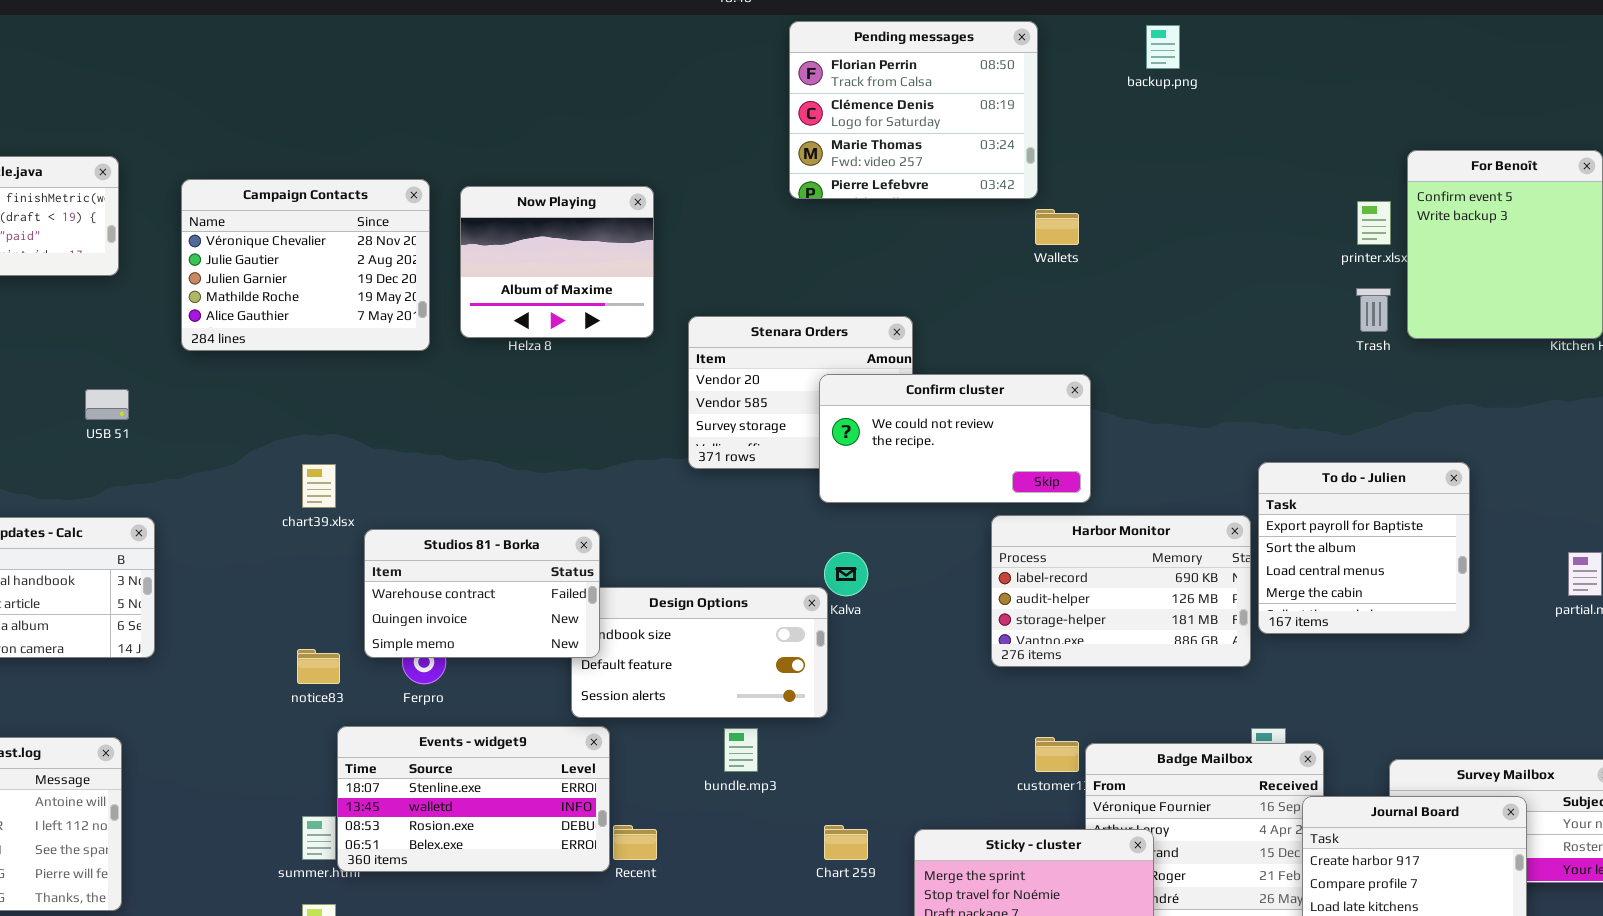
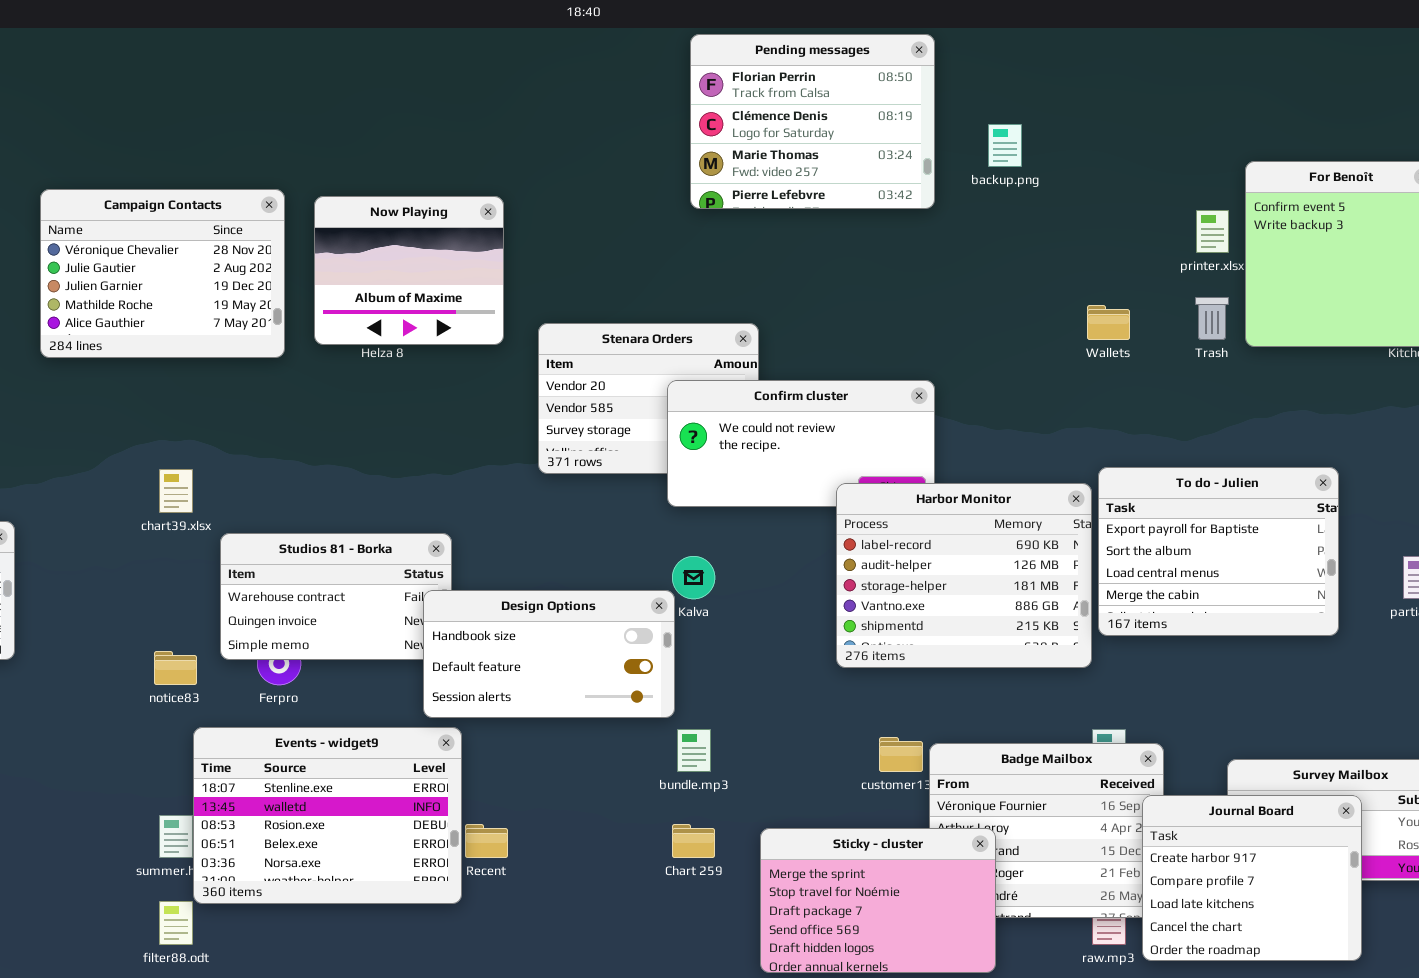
Pending messages: [789,21,1038,199] -> [690,34,935,209], moved
backup.png: [1146,25,1180,69] -> [988,124,1022,167], moved
Wallets: [1035,209,1079,245] -> [1087,305,1130,340], moved
To do - Julien: [1258,462,1470,634] -> [1098,467,1339,636], resized
Harbor Monitor: [991,515,1251,667] -> [836,483,1092,668], resized
Design Options: [571,587,828,718] -> [423,590,675,718], raised
Events - widget9: [337,726,610,872] -> [193,727,462,904], resized
bundle.mp3: [724,728,758,772] -> [677,729,711,772], moved

